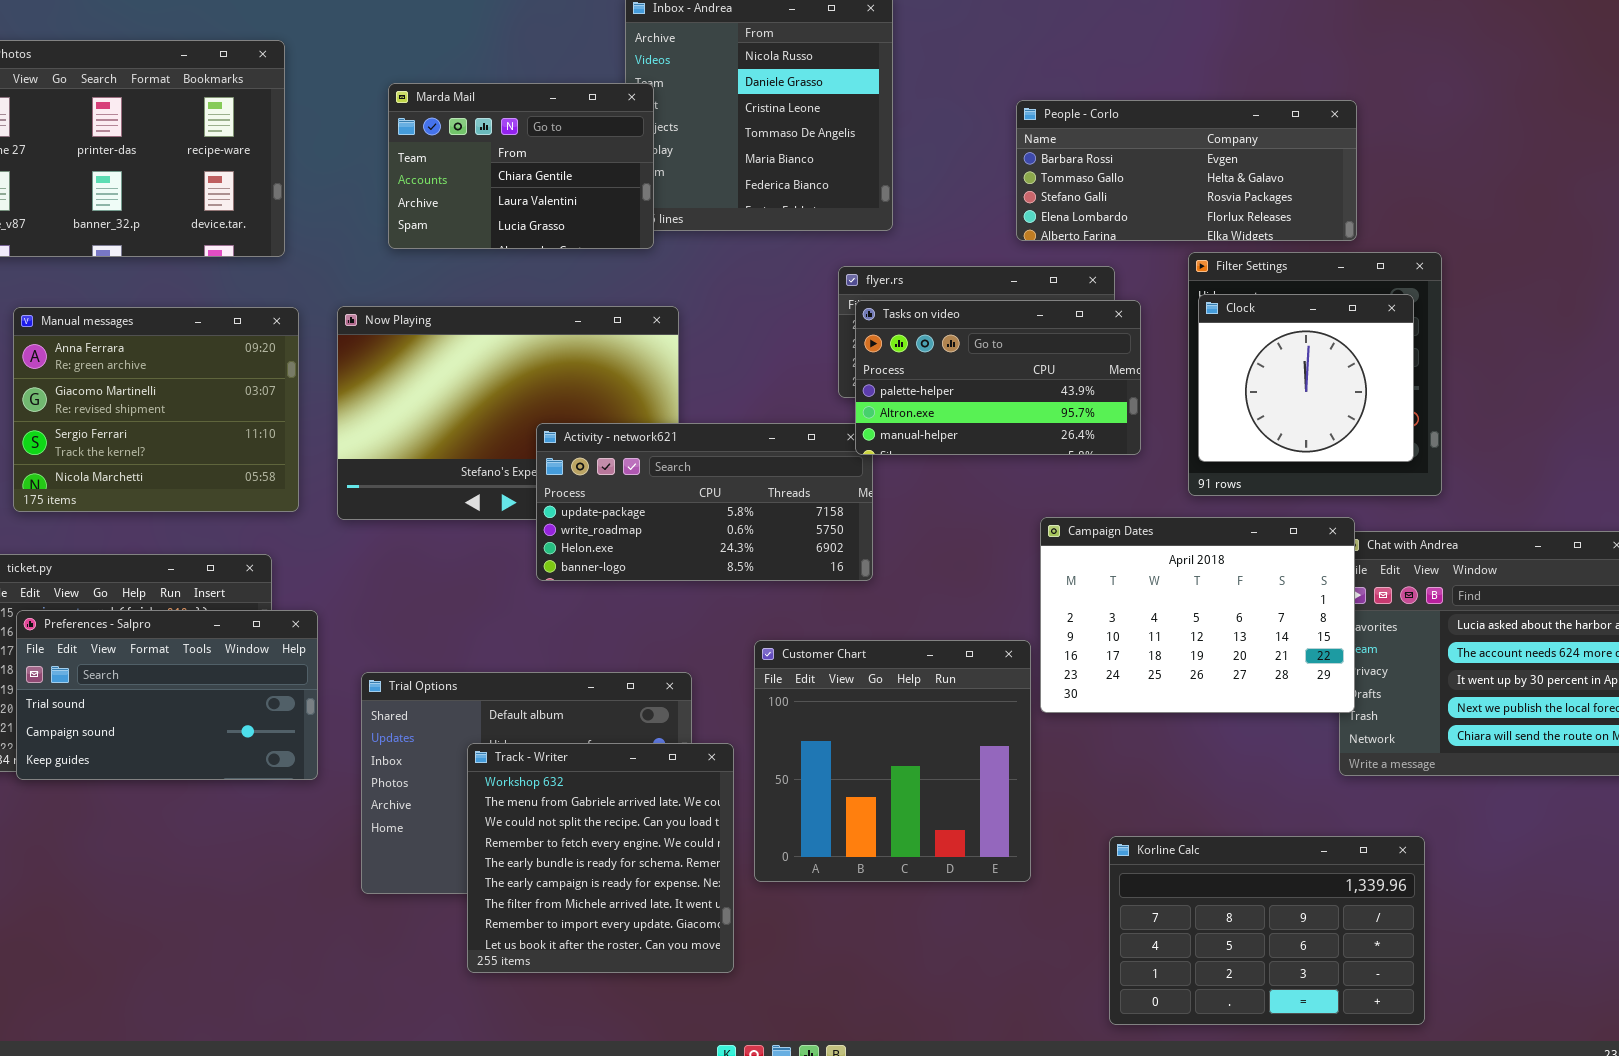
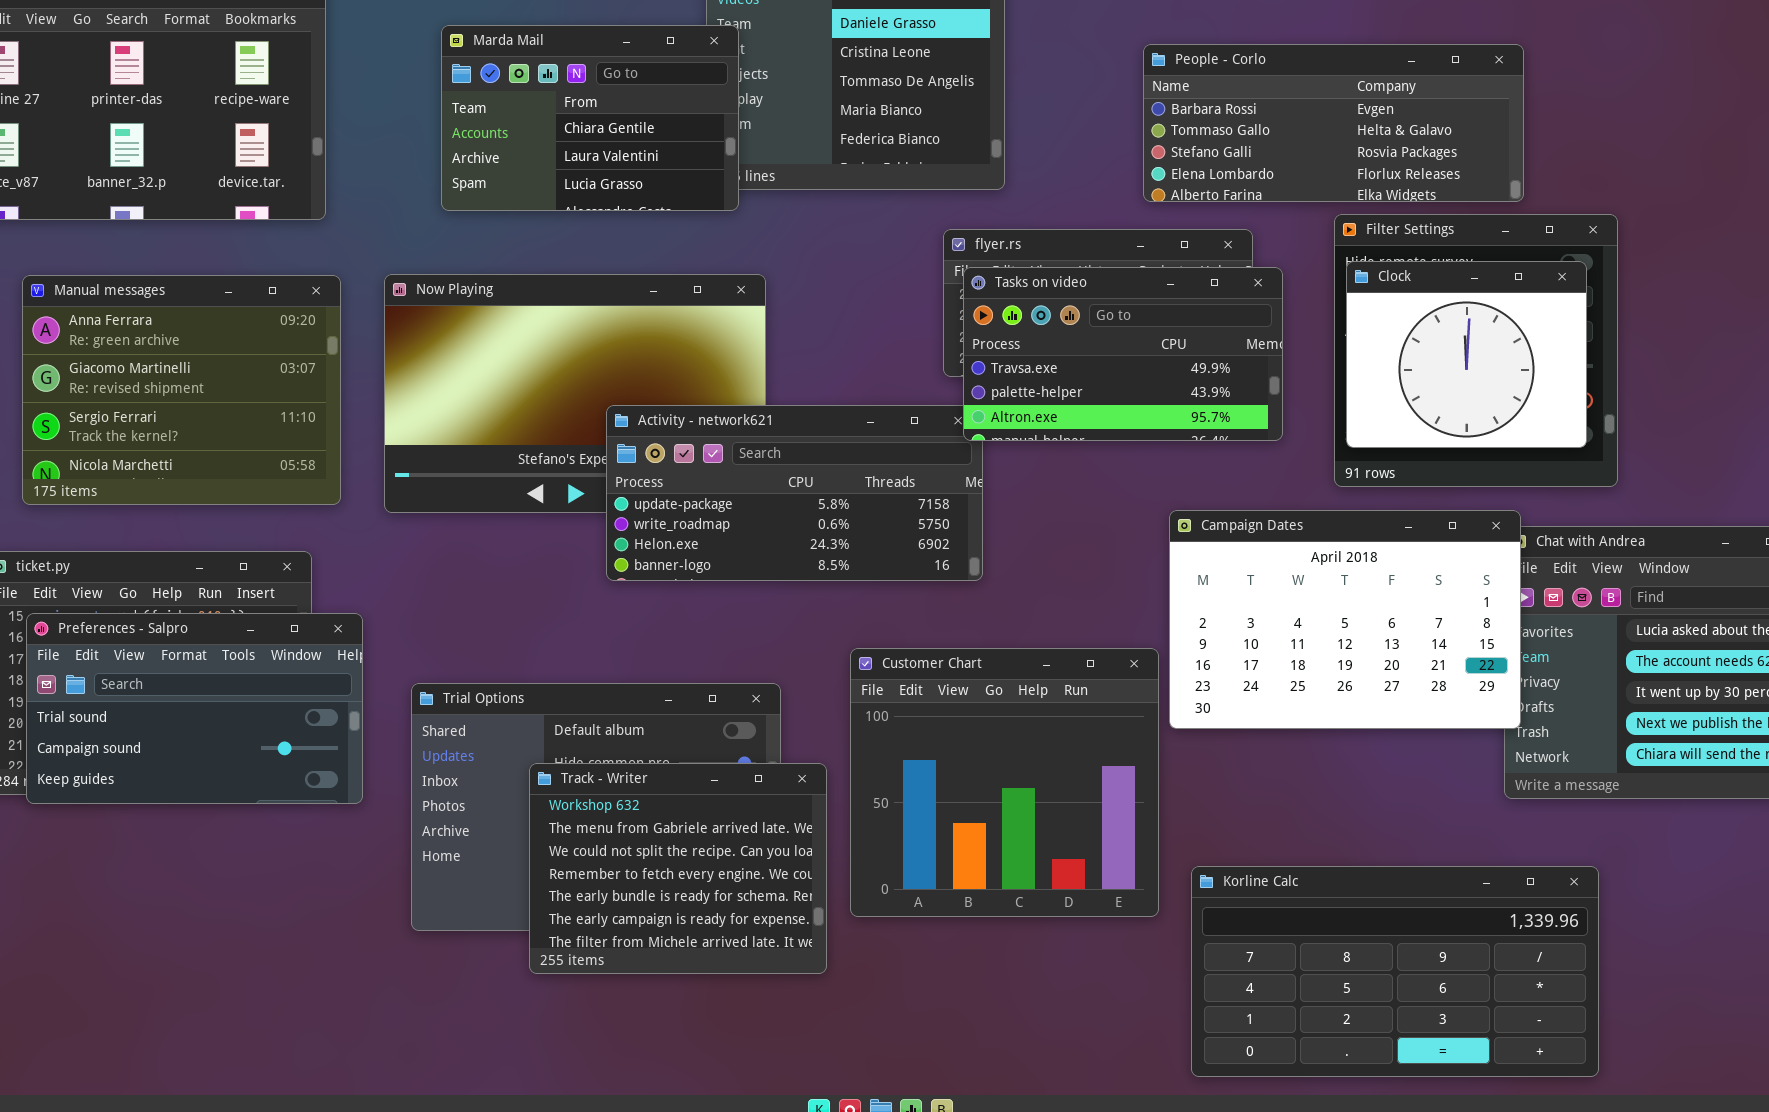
Tasks on video: [855,300,1141,455] -> [963,267,1283,441], scrolled up 1 row
Track - Writer: [467,743,734,973] -> [529,763,827,974], resized
Korline Calc: [1109,836,1425,1025] -> [1191,866,1599,1077], resized

